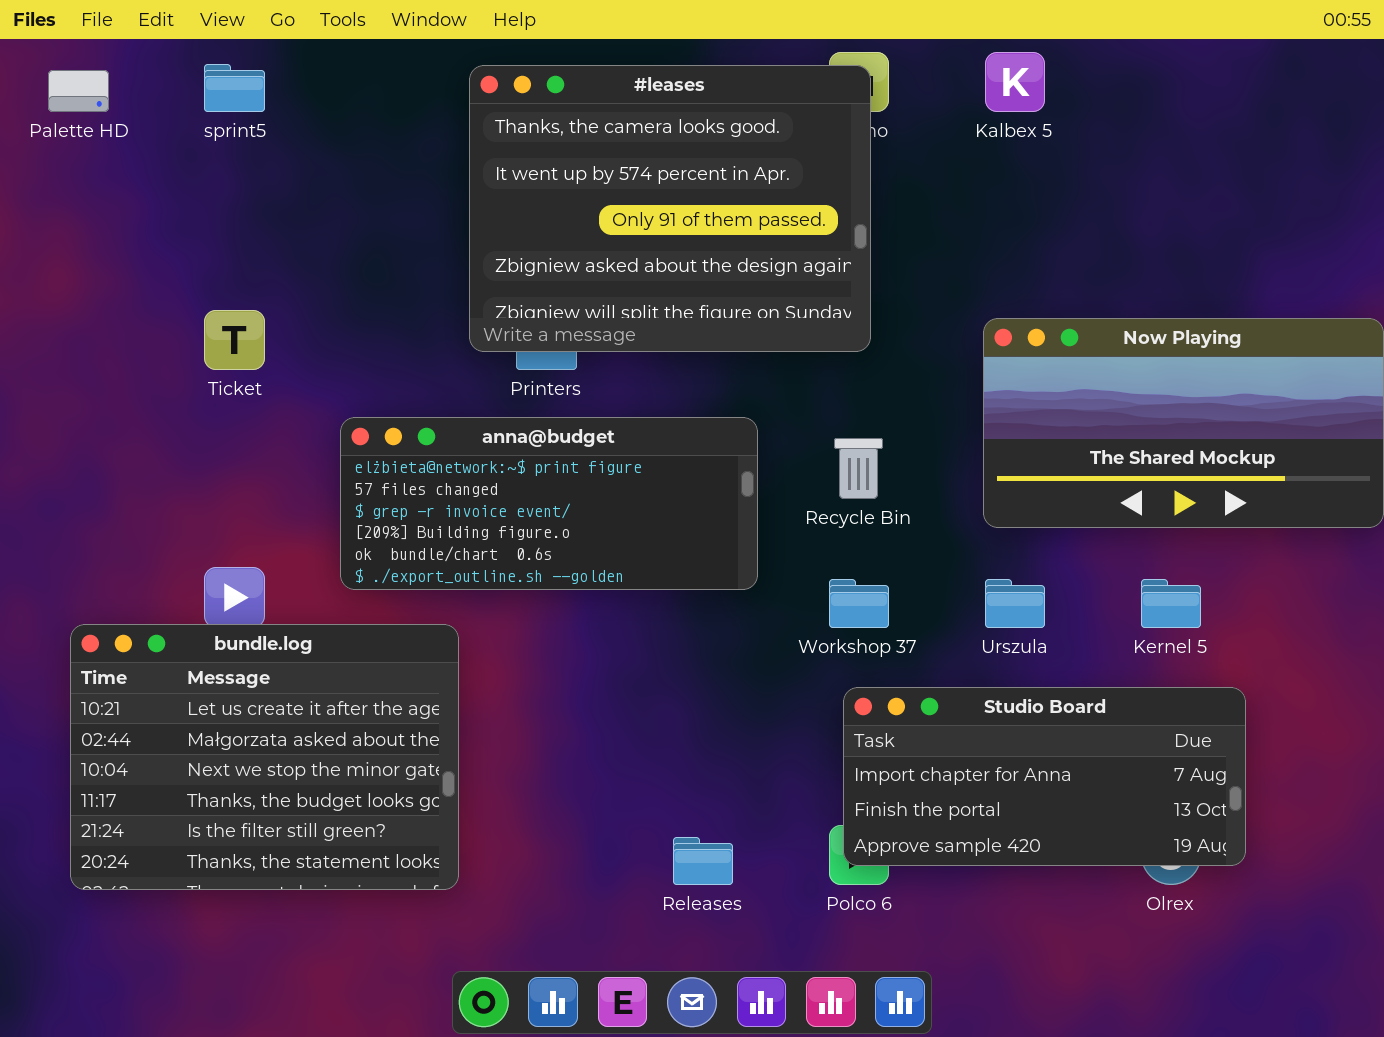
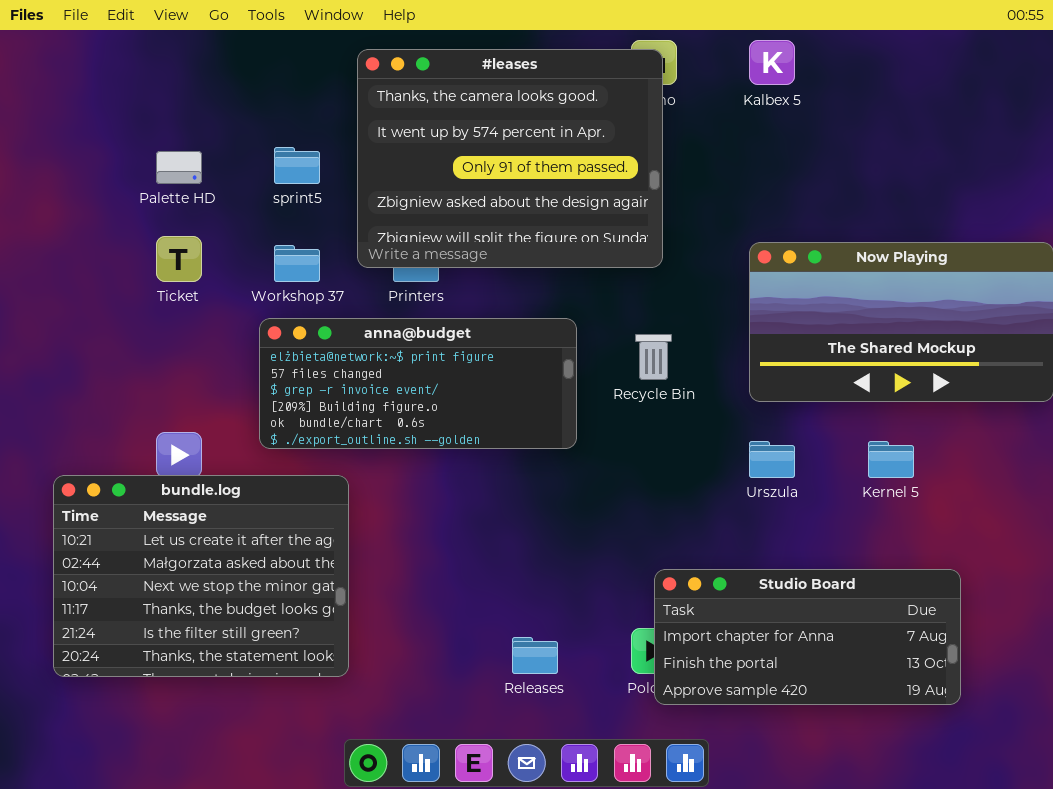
sprint5: [204,64,265,112] -> [274,147,320,184], moved
Palette HD: [48,70,109,112] -> [156,151,202,184], moved
Workshop 37: [829,579,889,628] -> [274,245,320,282], moved
Studio Board: [843,687,1246,866] -> [654,569,961,705], moved

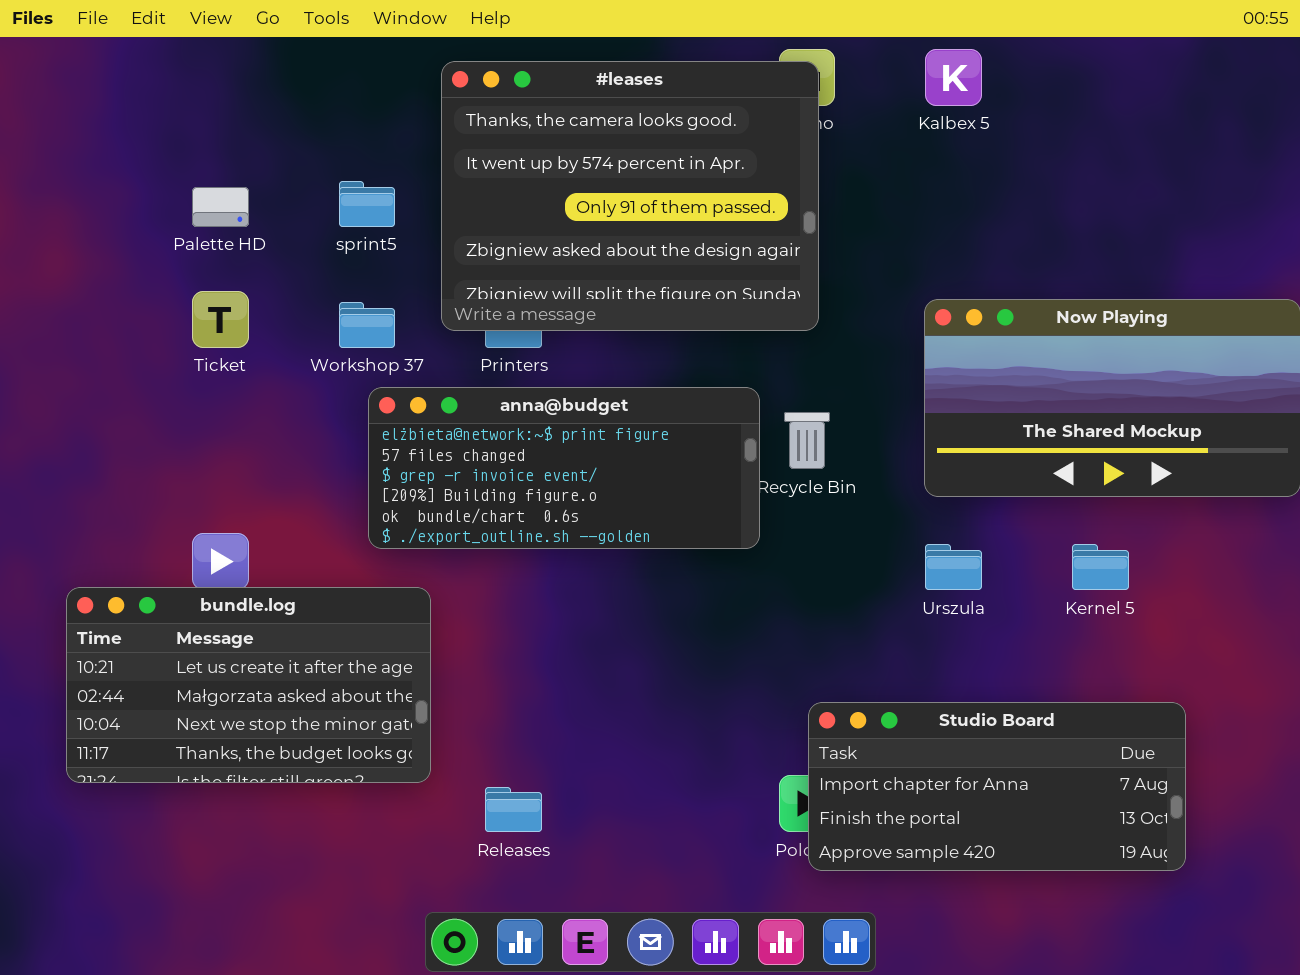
anna@budget: [259,318,577,449] -> [368,387,760,549], moved
bundle.log: [53,475,349,677] -> [66,587,431,783], resized
Releases: [512,637,558,674] -> [485,787,542,832], moved

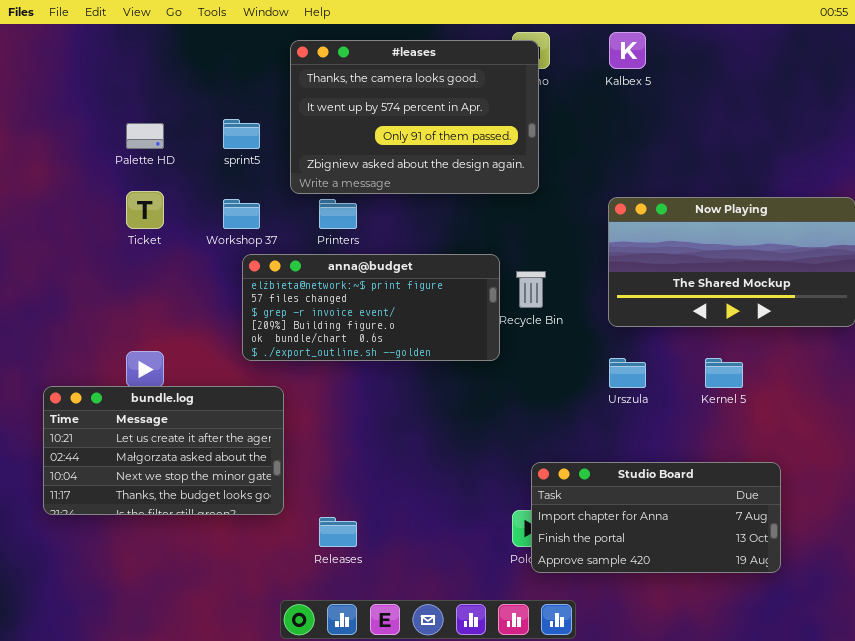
#leases: [441,61,819,331] -> [290,40,539,194], resized

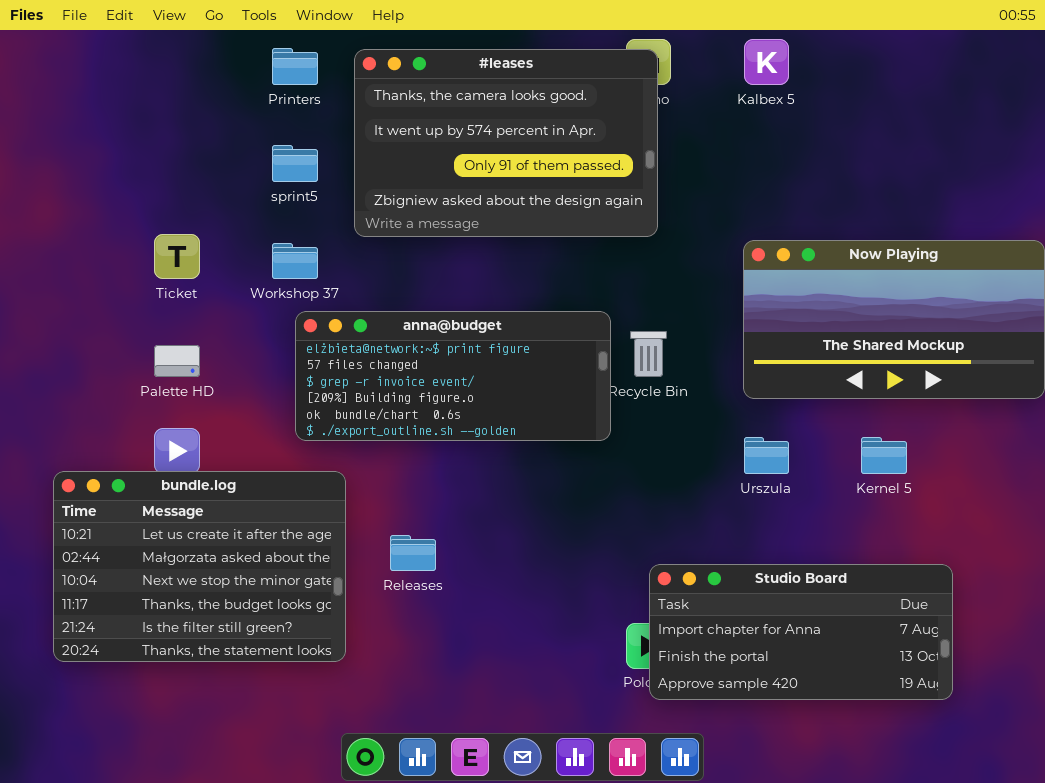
Palette HD: [126,123,164,149] -> [154,345,200,377], moved
Printers: [319,199,357,229] -> [272,48,318,85], moved
bundle.log: [43,386,284,515] -> [53,471,346,662], resized
Releases: [319,517,357,547] -> [390,535,436,571], moved

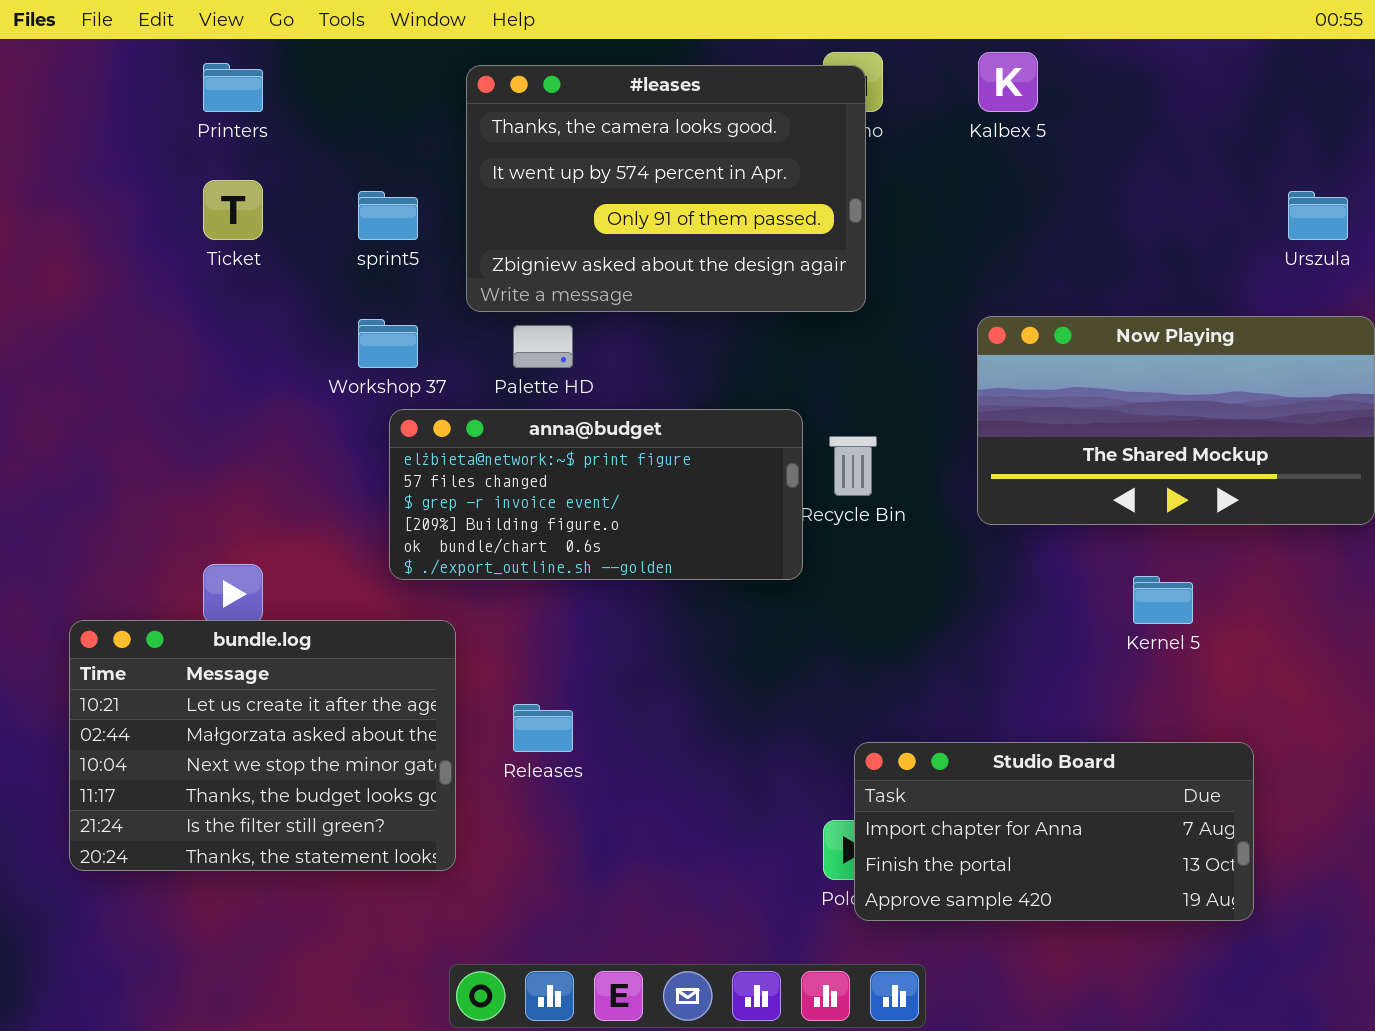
Printers: [272,48,318,85] -> [203,63,263,112], moved
Ticket: [154,234,200,279] -> [203,180,263,240], moved
Palette HD: [154,345,200,377] -> [513,325,573,368], moved
Urszula: [744,437,789,474] -> [1288,191,1348,240], moved

